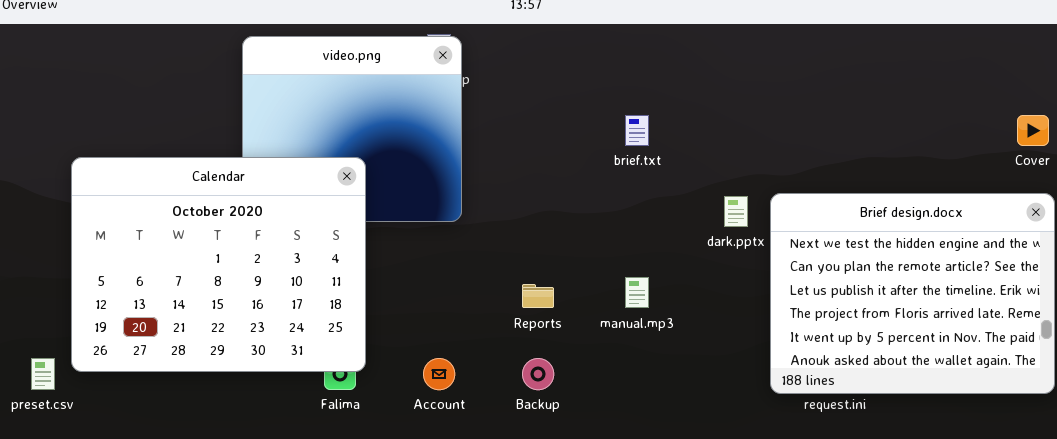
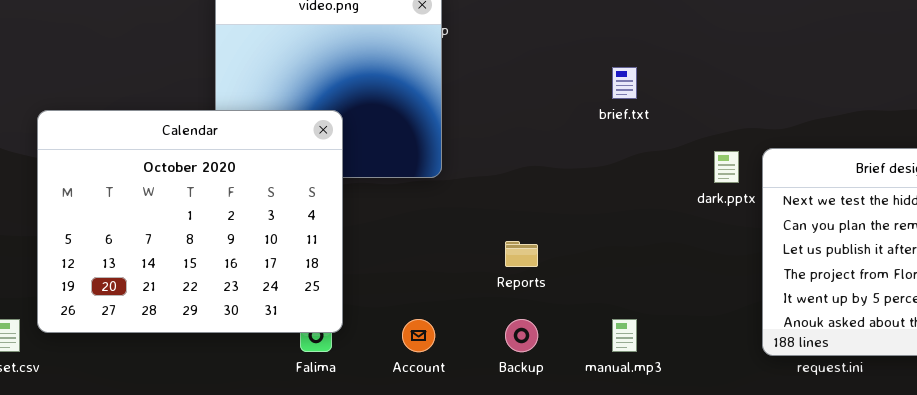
manual.mp3: [625,277,649,308] -> [612,319,637,352], moved

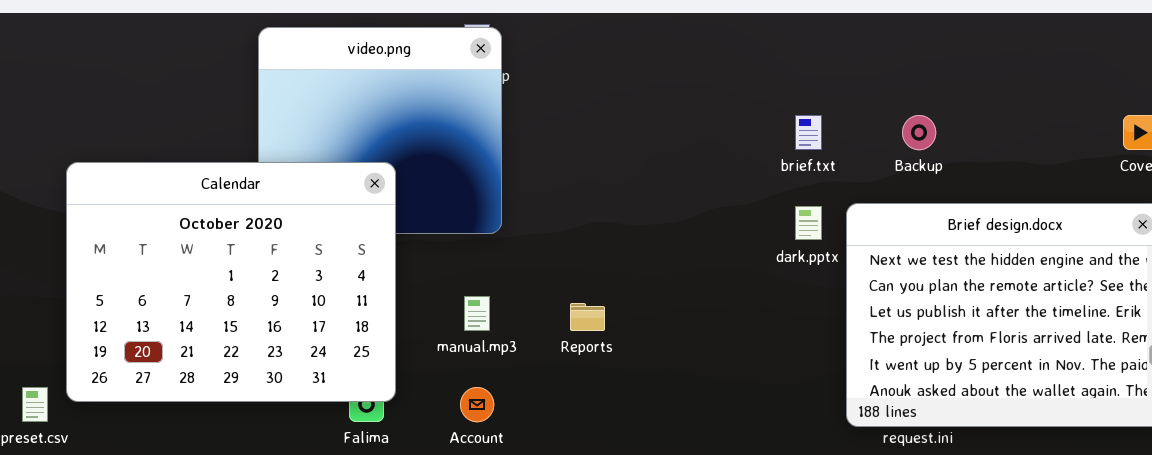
brief.txt: [612,67,637,99] -> [795,115,822,150], moved
Backup: [505,319,538,352] -> [902,115,936,150], moved
manual.mp3: [612,319,637,352] -> [464,296,490,331], moved

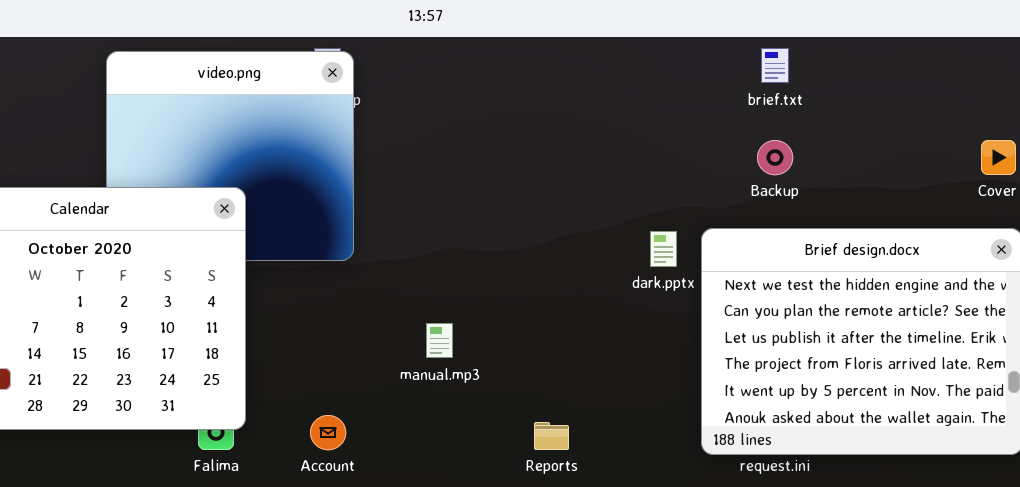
brief.txt: [795,115,822,150] -> [761,48,789,83], moved
manual.mp3: [464,296,490,331] -> [426,323,453,358], moved
Reports: [570,303,605,331] -> [534,422,569,450], moved

